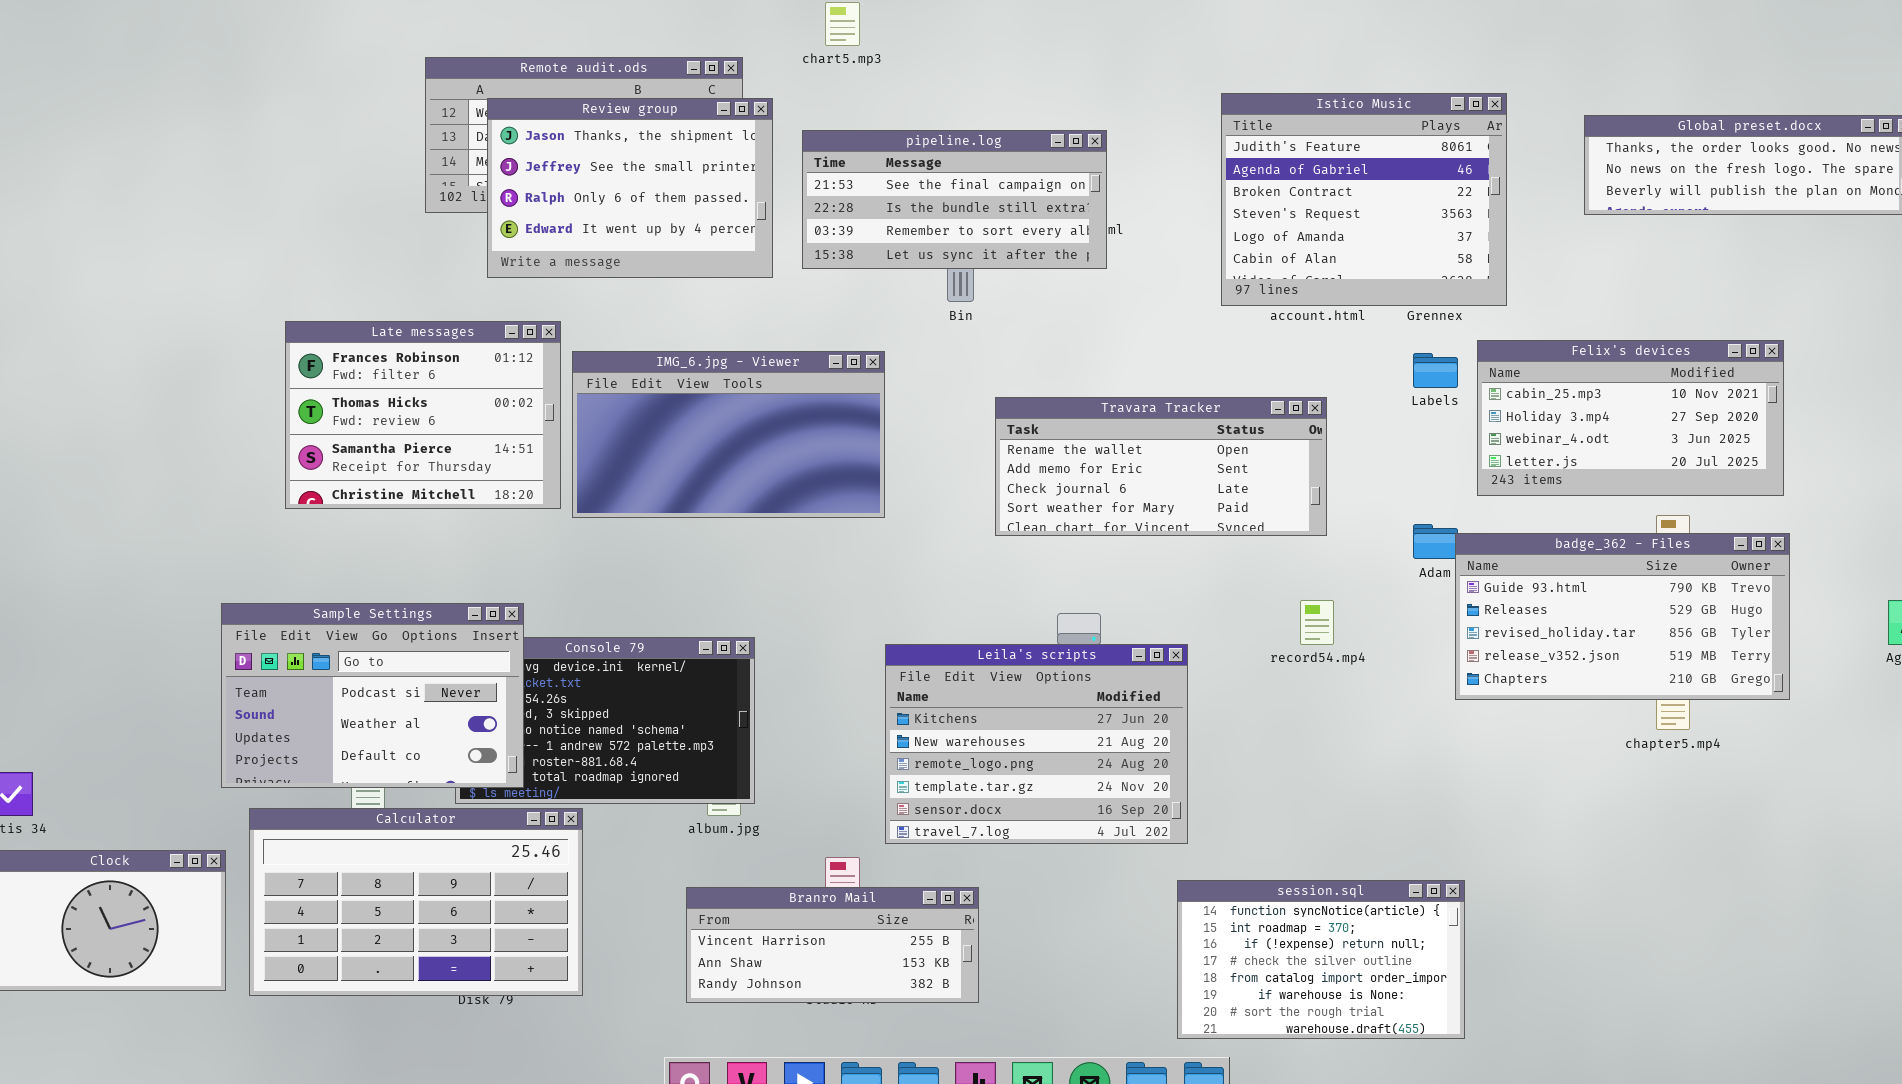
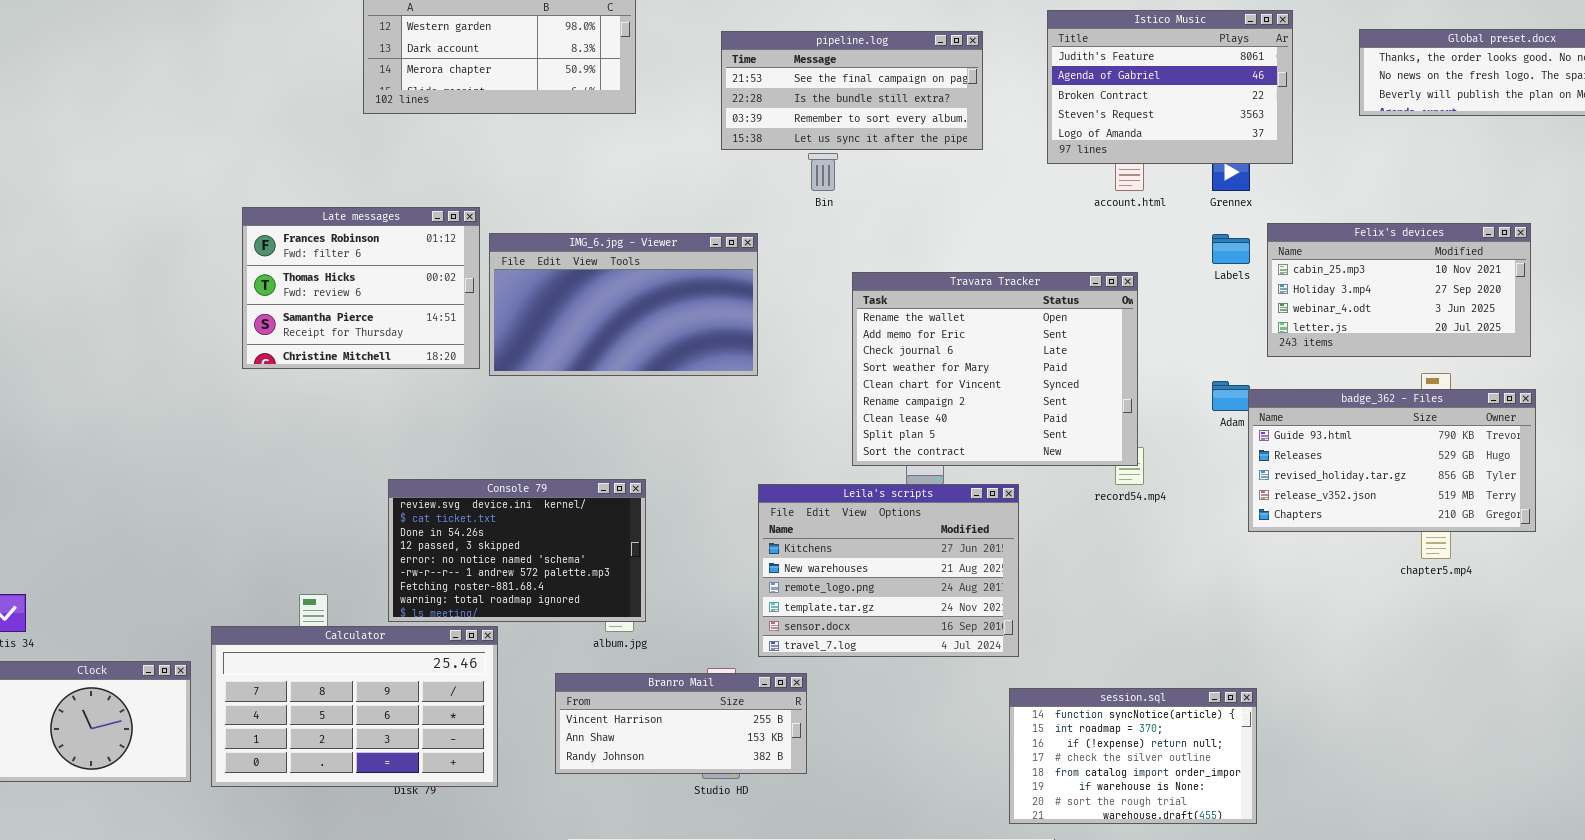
Istico Music: [1221,93,1507,306] -> [1047,10,1293,164], resized
Review group: [487,98,773,278] -> none, closed
pipeline.log: [802,130,1107,269] -> [721,31,983,150], moved
Travara Tracker: [995,397,1327,536] -> [852,272,1138,466], resized
Sample Settings: [221,603,524,788] -> none, closed
Branro Mail: [686,887,979,1003] -> [555,673,807,774], moved

